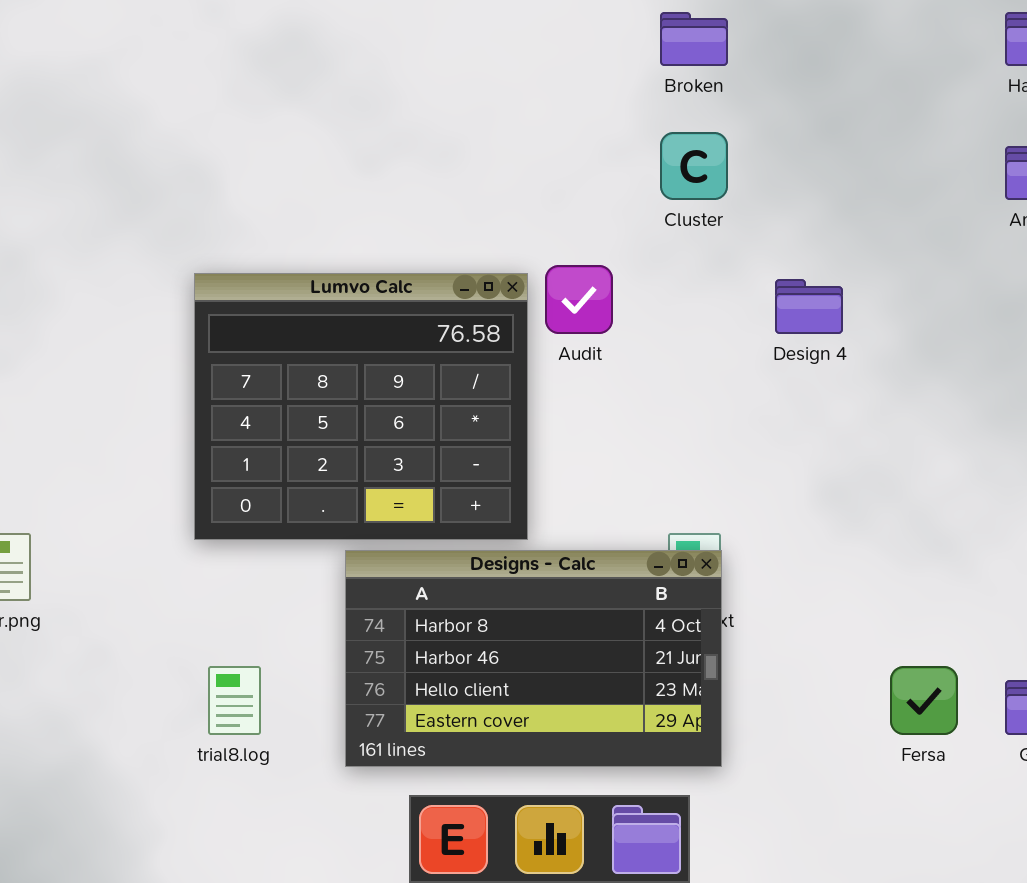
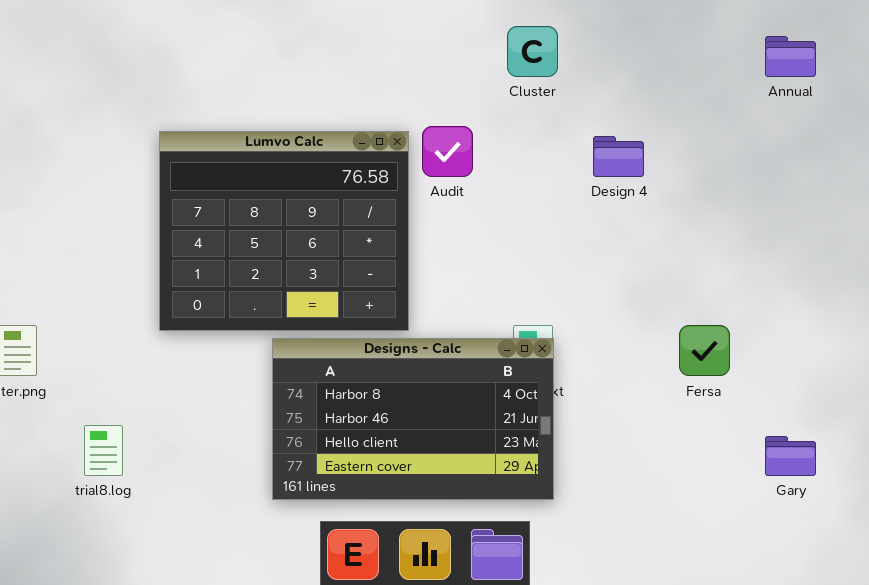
trial8.log: [208,666,261,735] -> [84,425,123,476], moved
Fersa: [890,666,958,735] -> [679,325,730,376], moved

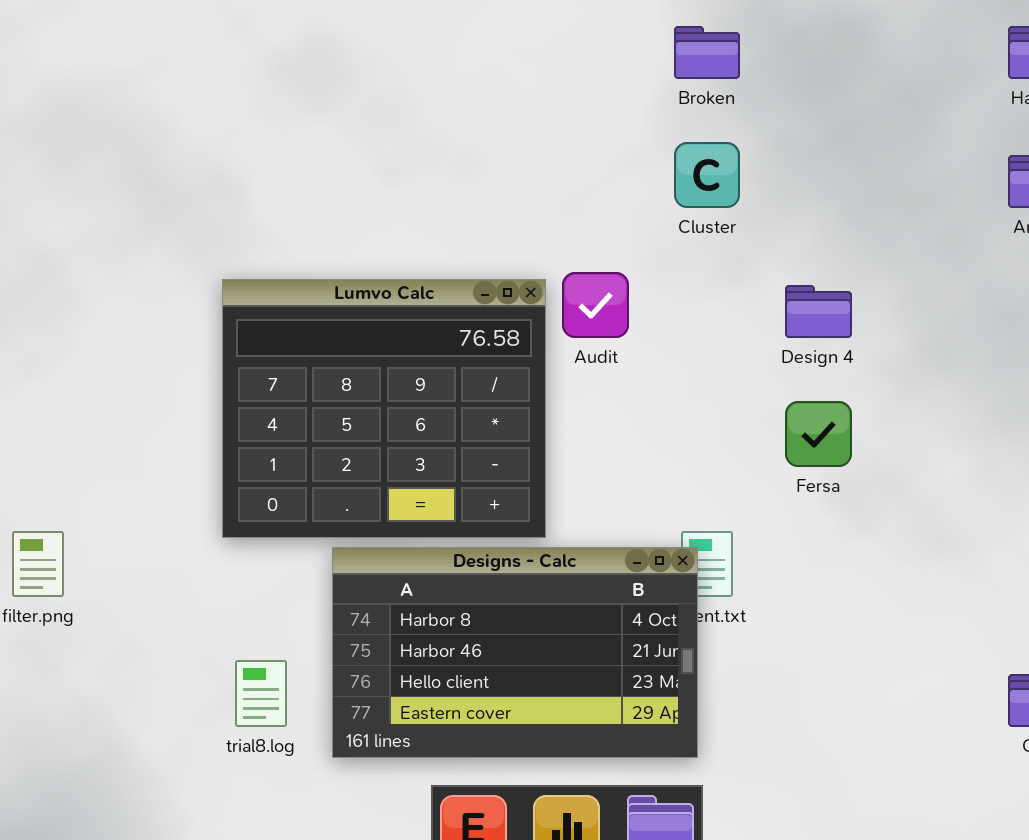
Fersa: [679,325,730,376] -> [785,401,852,467], moved
Designs - Calc: [272,338,554,500] -> [332,547,698,758], moved
trial8.log: [84,425,123,476] -> [235,660,287,727], moved

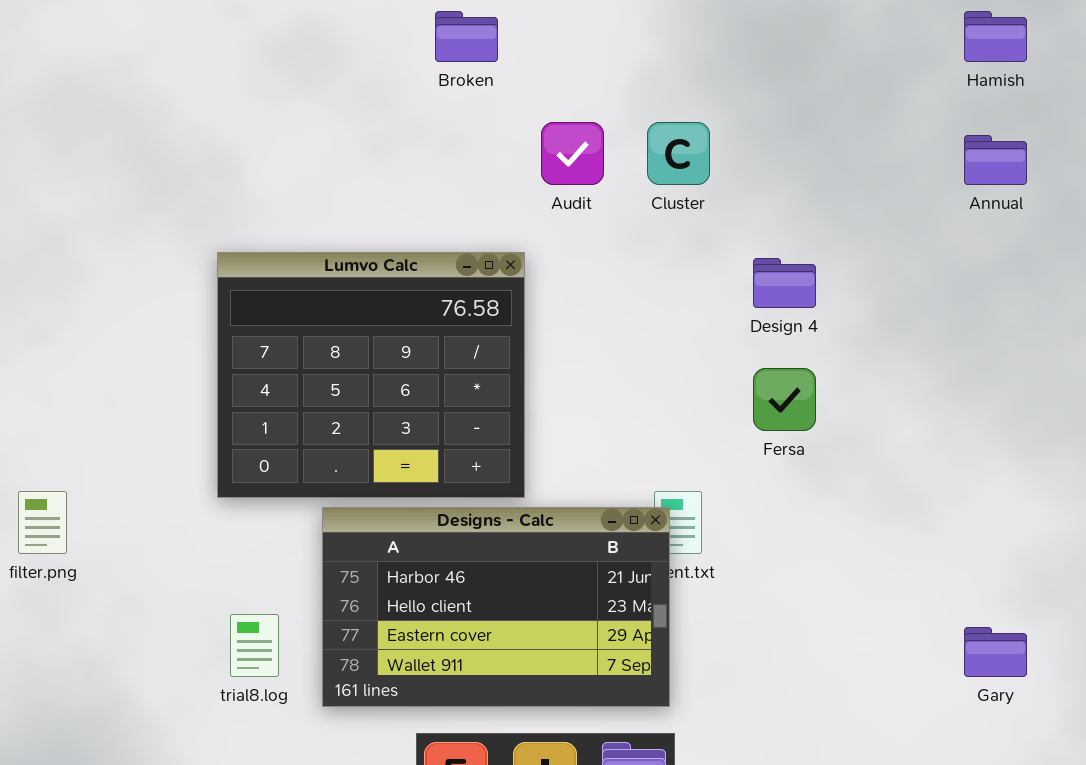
Broken: [674,26,740,79] -> [435,11,498,62], moved
Audit: [562,272,629,338] -> [541,122,604,185], moved
Designs - Calc: [332,547,698,758] -> [322,507,670,707], scrolled down 1 row

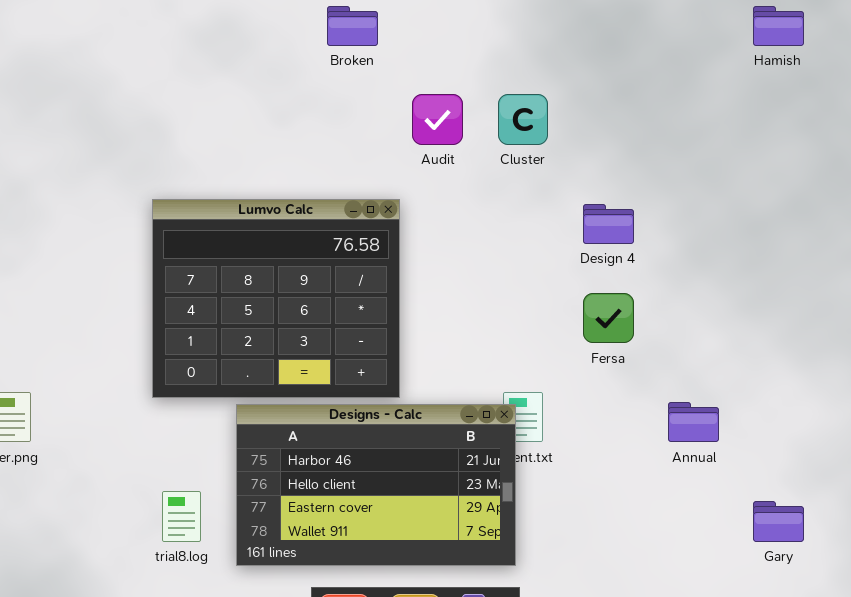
Annual: [964,135,1027,185] -> [668,402,719,442], moved

